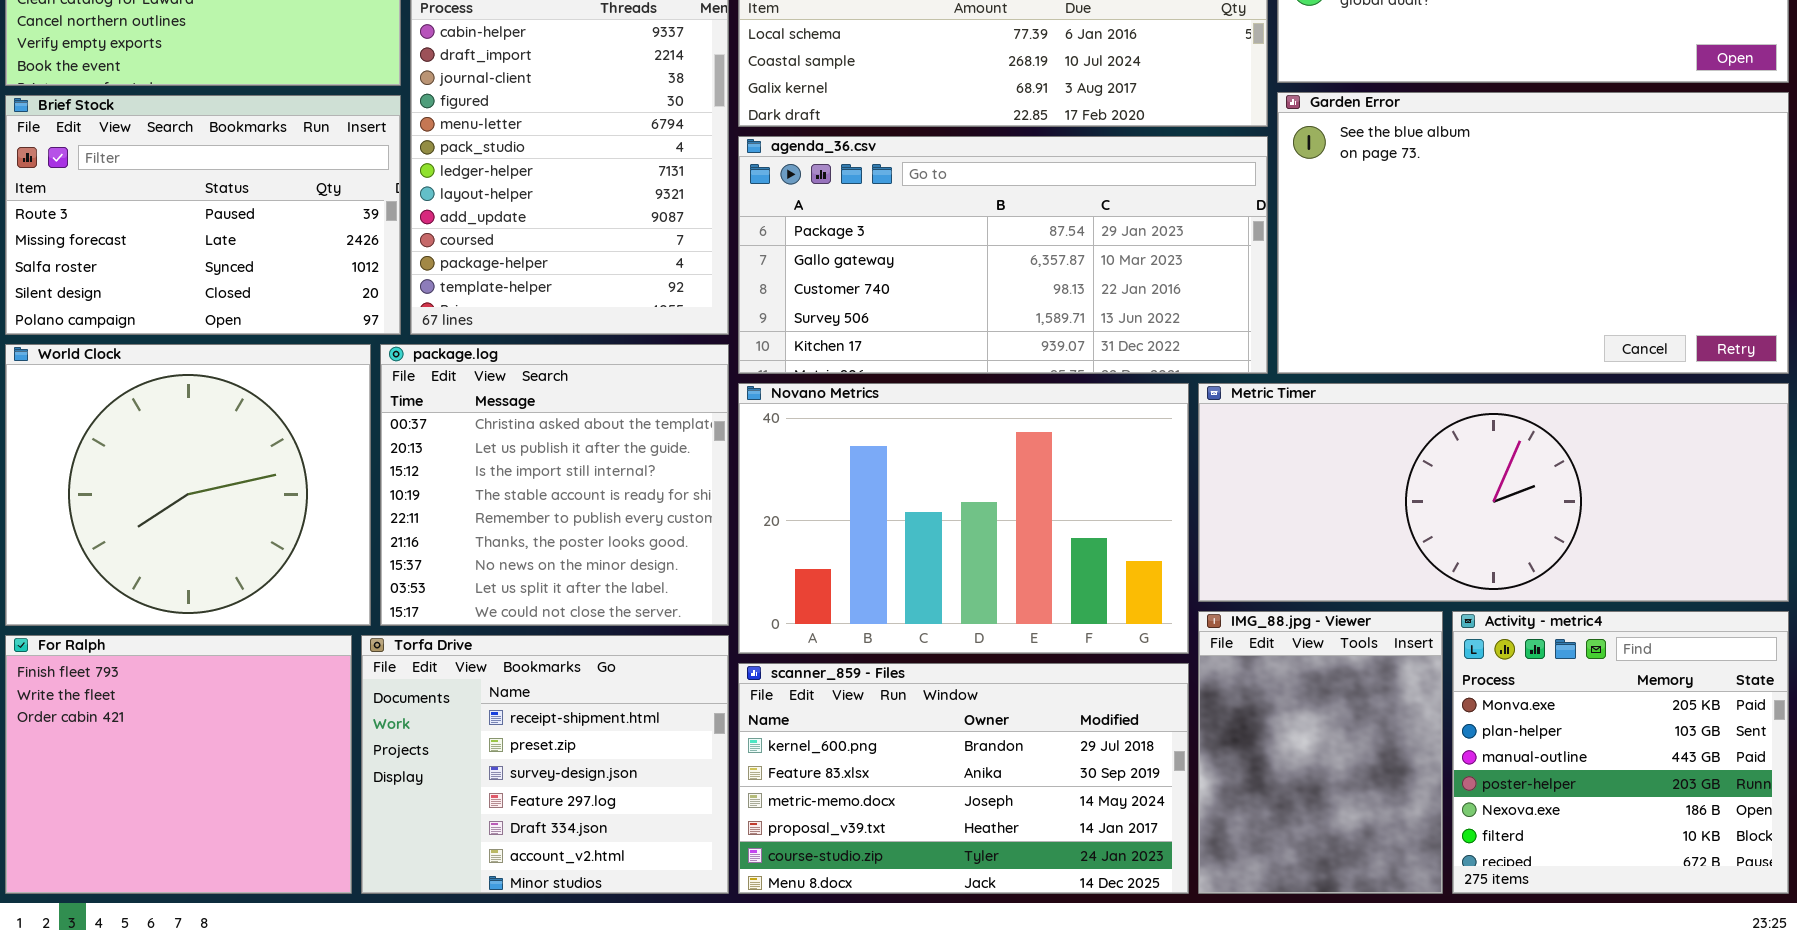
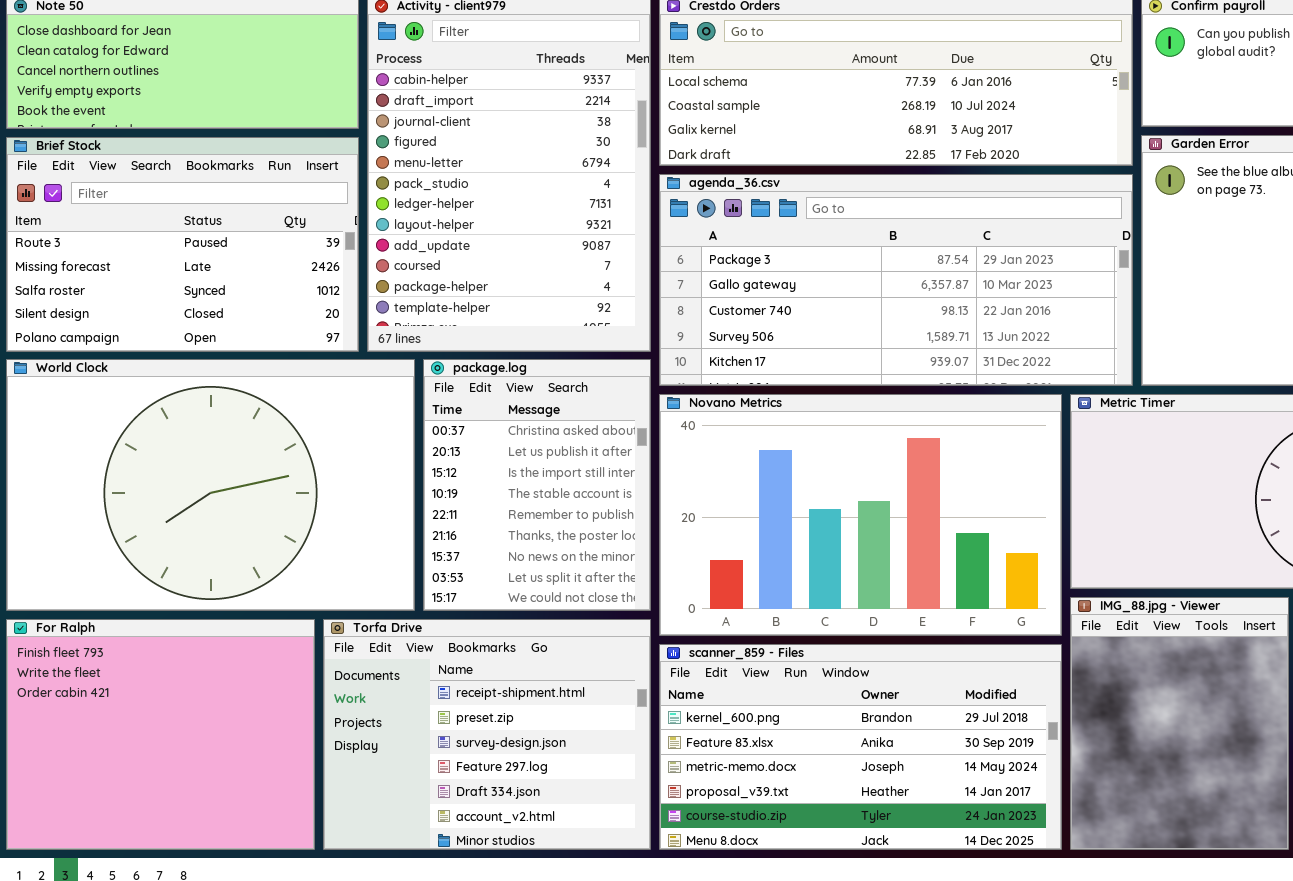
World Clock: [5,344,371,626] -> [6,359,415,611], resized
package.log: [380,344,729,626] -> [423,359,651,611], resized

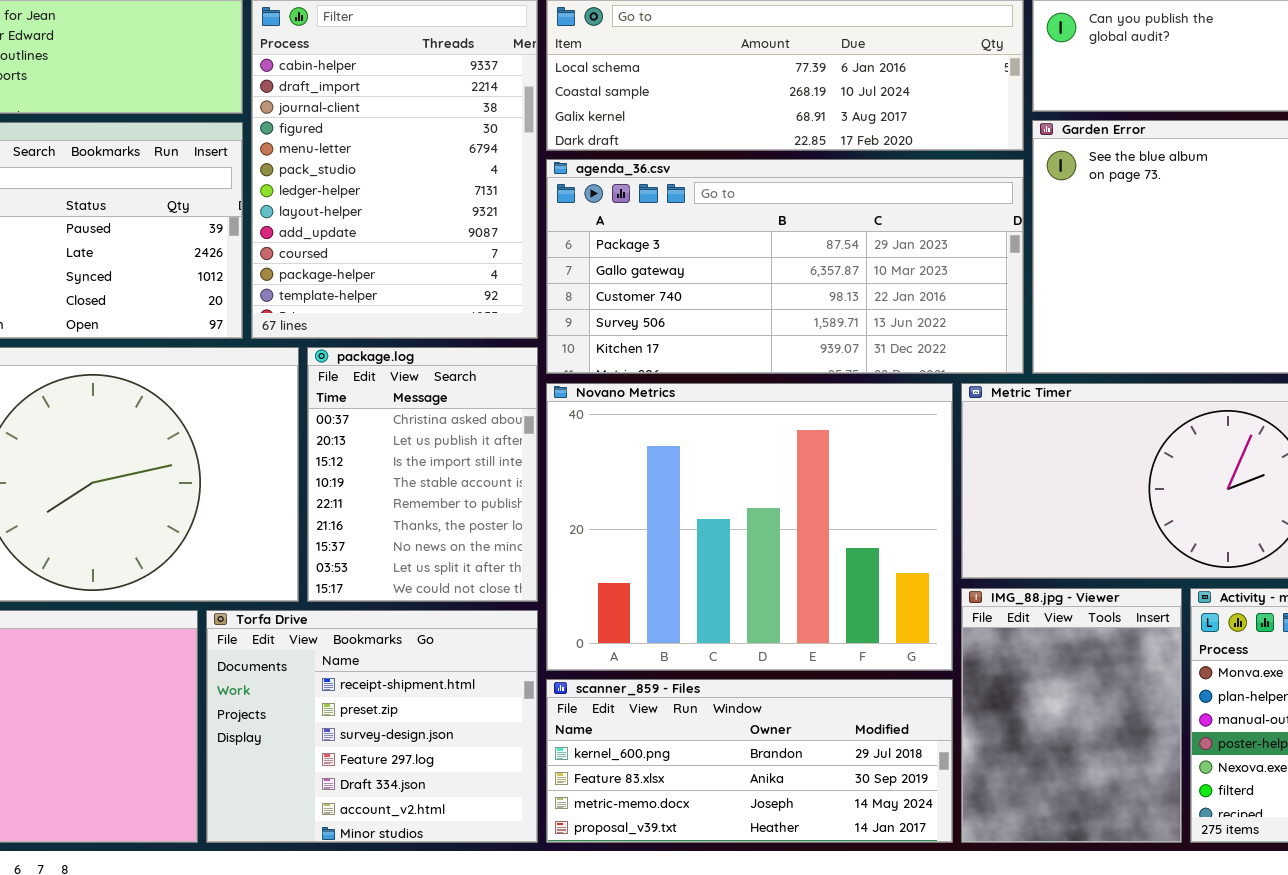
Novano Metrics: [659,394,1062,636] -> [546,383,953,671], resized
scanner_859 - Files: [659,644,1062,850] -> [546,679,953,843], resized

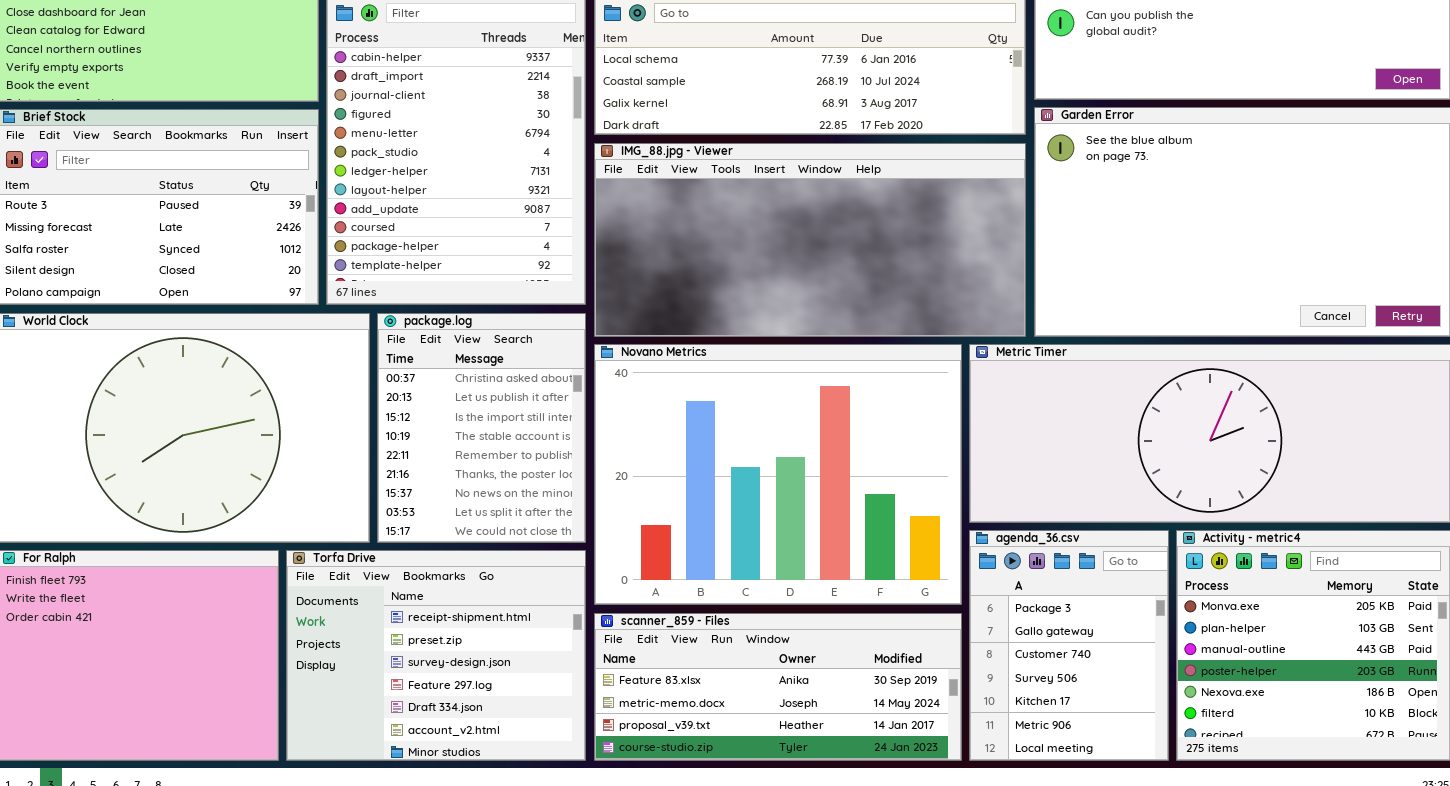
agenda_36.csv: [546,159,1024,374] -> [969,530,1169,761], moved, resized
IMG_88.jpg - Viewer: [961,588,1182,843] -> [594,143,1026,337], moved, resized
scanner_859 - Files: [546,679,953,843] -> [594,613,962,761], scrolled down 1 row

